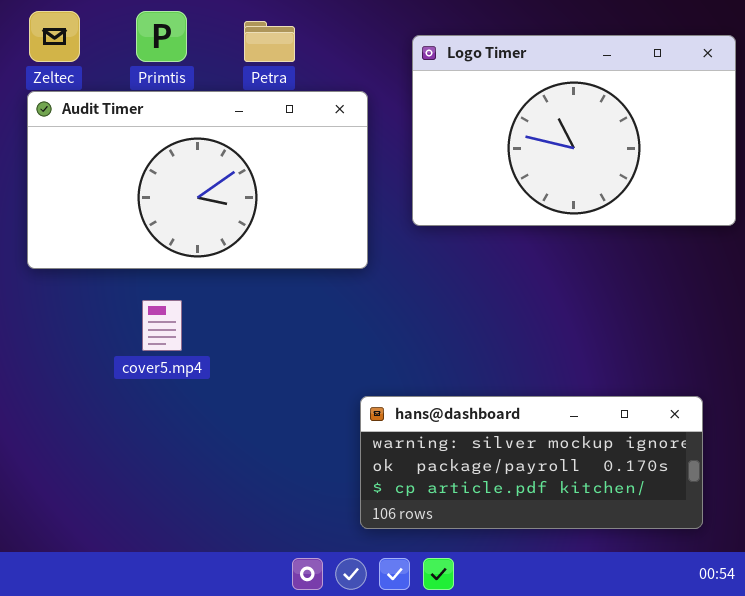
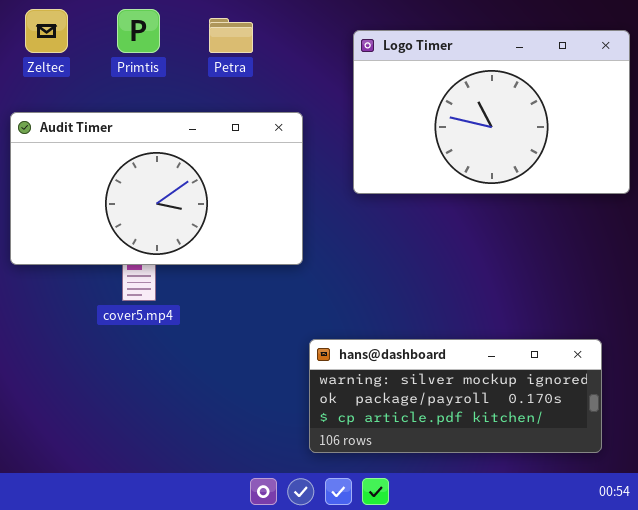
Audit Timer: [27,91,368,269] -> [10,112,303,265], moved

